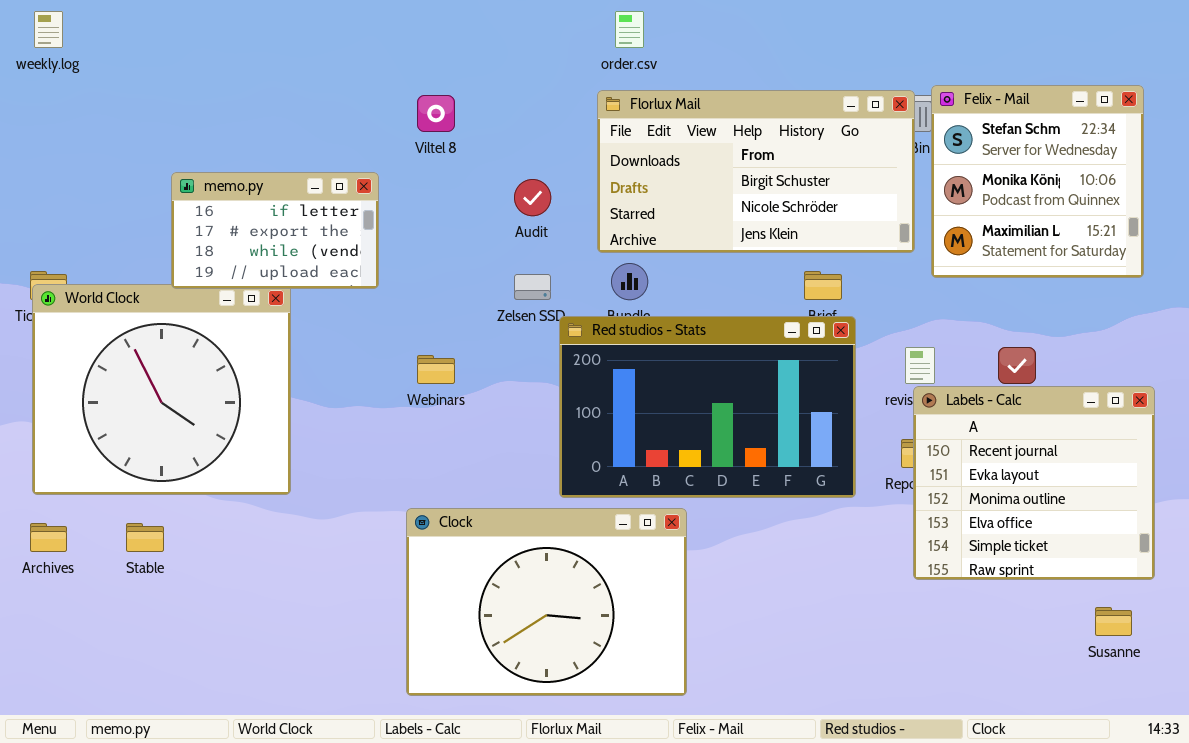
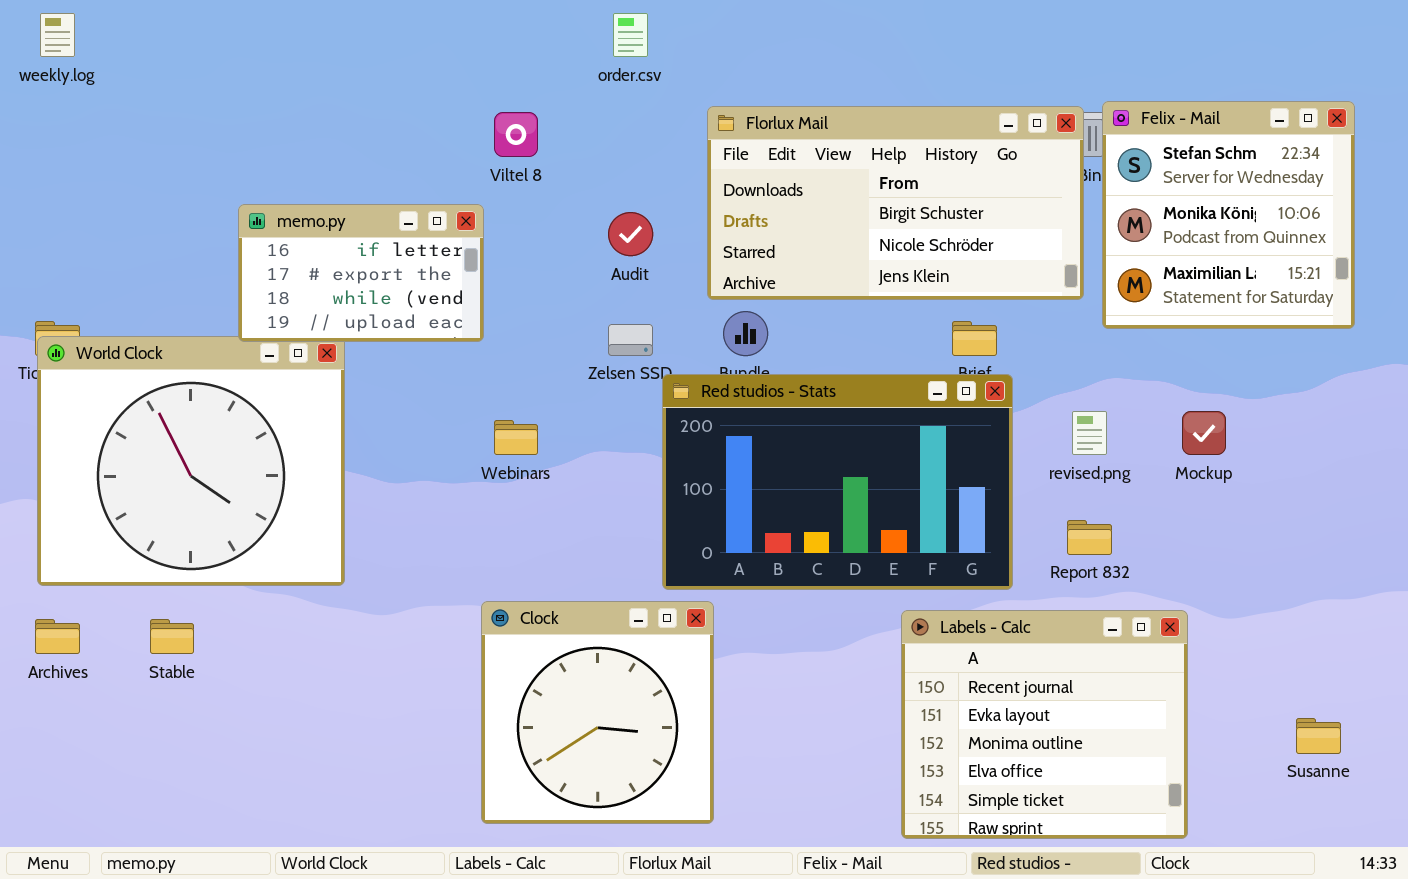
order.csv: [615,11,644,48] -> [613,13,648,57], moved
memo.py: [171,172,379,289] -> [238,204,484,342], moved
Labels - Calc: [913,386,1155,580] -> [901,610,1188,839], moved
Clock: [406,508,687,696] -> [481,601,714,824], resized

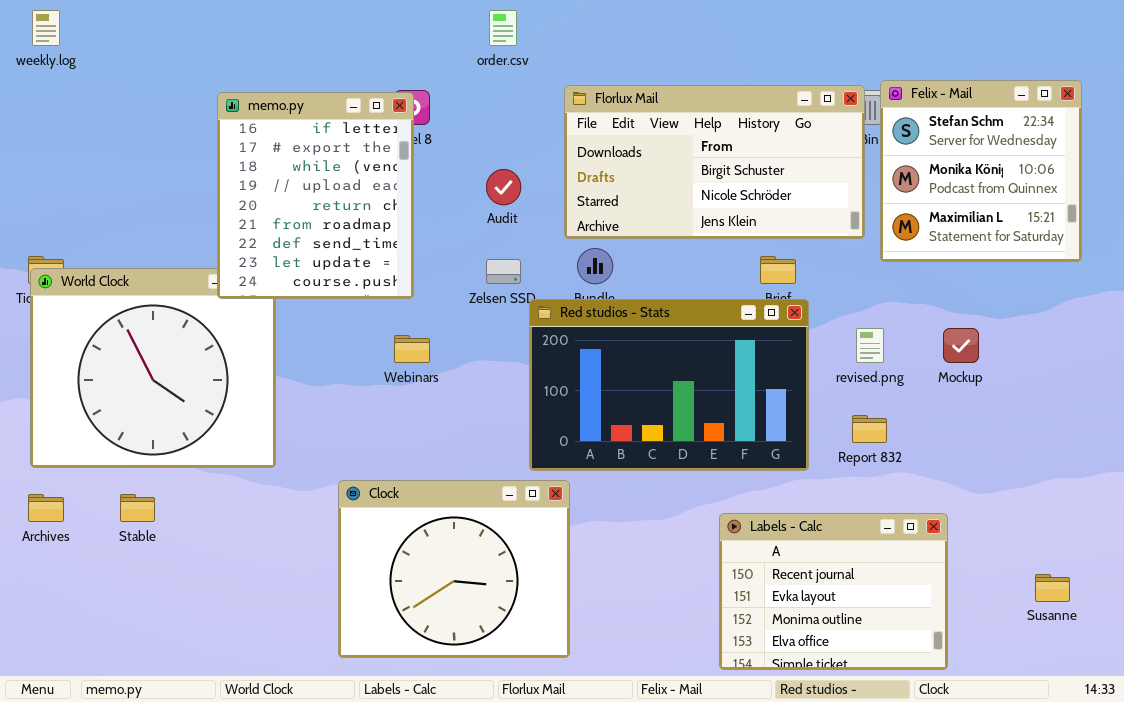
memo.py: [238,204,484,342] -> [217,92,414,299], moved, resized
Clock: [481,601,714,824] -> [338,480,570,658], resized
Labels - Calc: [901,610,1188,839] -> [719,513,948,670], resized

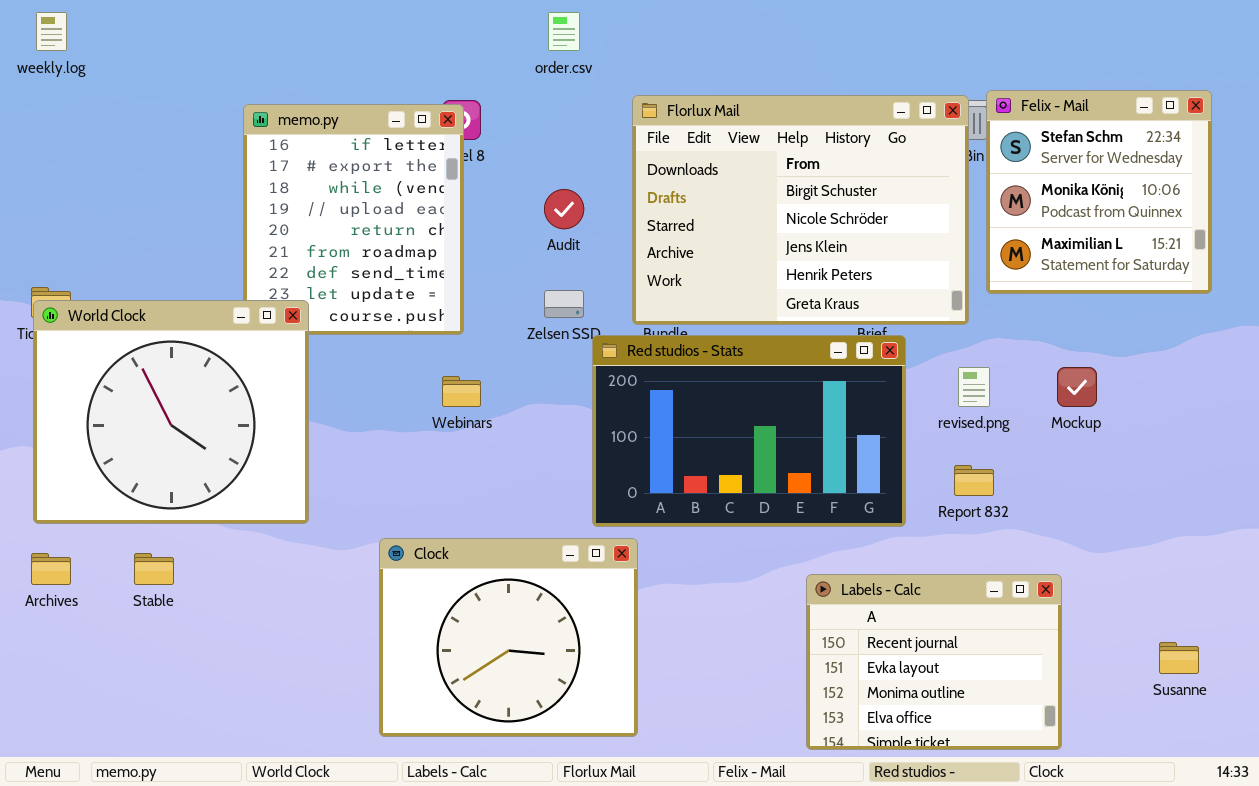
Florlux Mail: [564,85,865,239] -> [632,95,969,325], resized
World Clock: [30,268,276,468] -> [33,300,309,524], raised

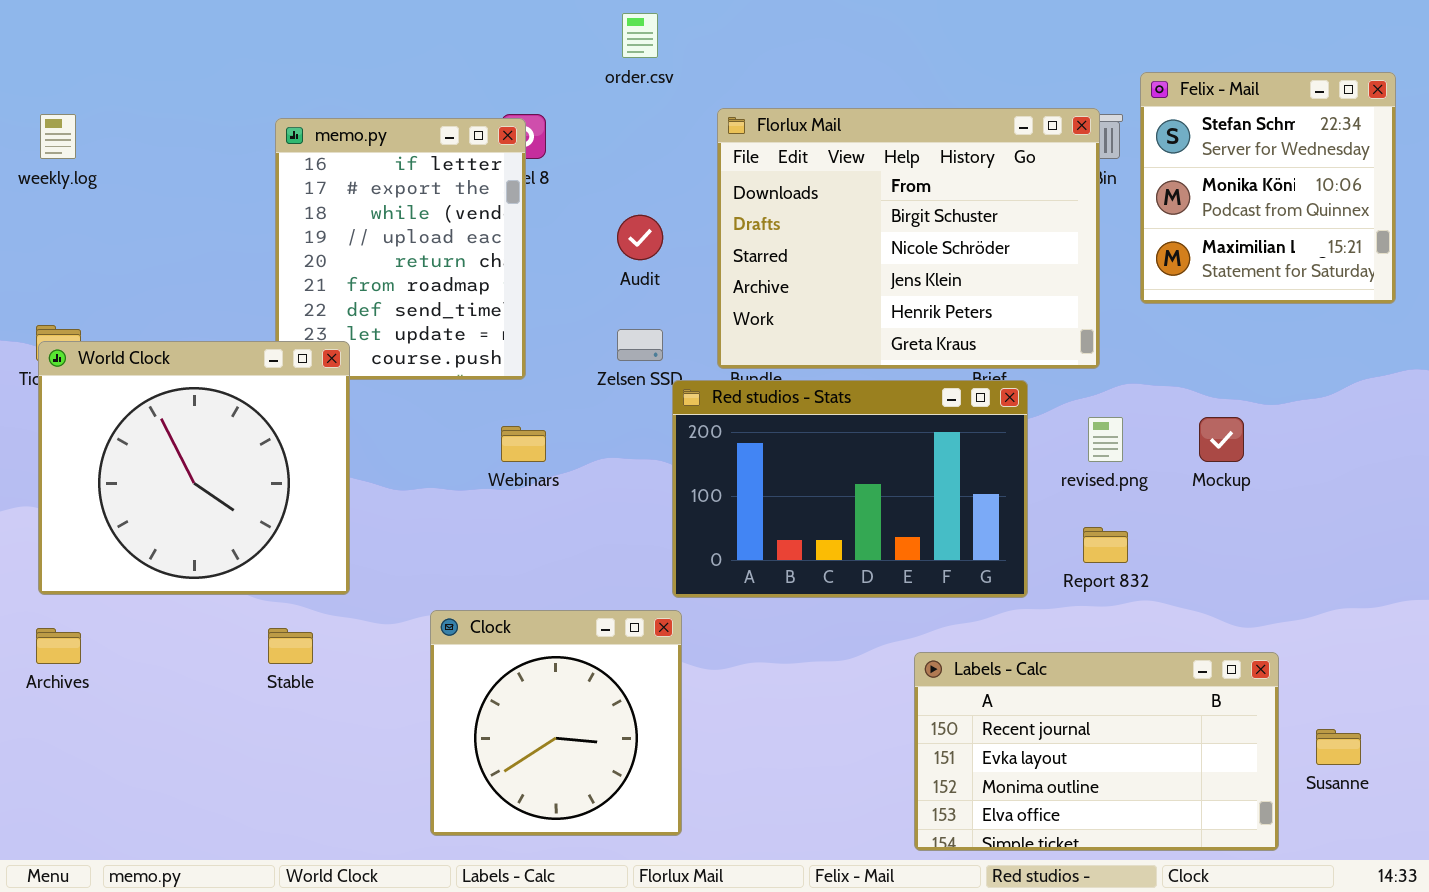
weekly.log: [36,12,67,51] -> [40,114,76,159], moved
Felix - Mail: [986,90,1212,294] -> [1140,72,1396,304], moved
Clock: [379,538,638,737] -> [430,610,682,836], resized
Stable: [134,553,174,585] -> [268,628,313,664], moved
Labels - Calc: [806,574,1062,750] -> [914,652,1279,851], resized

